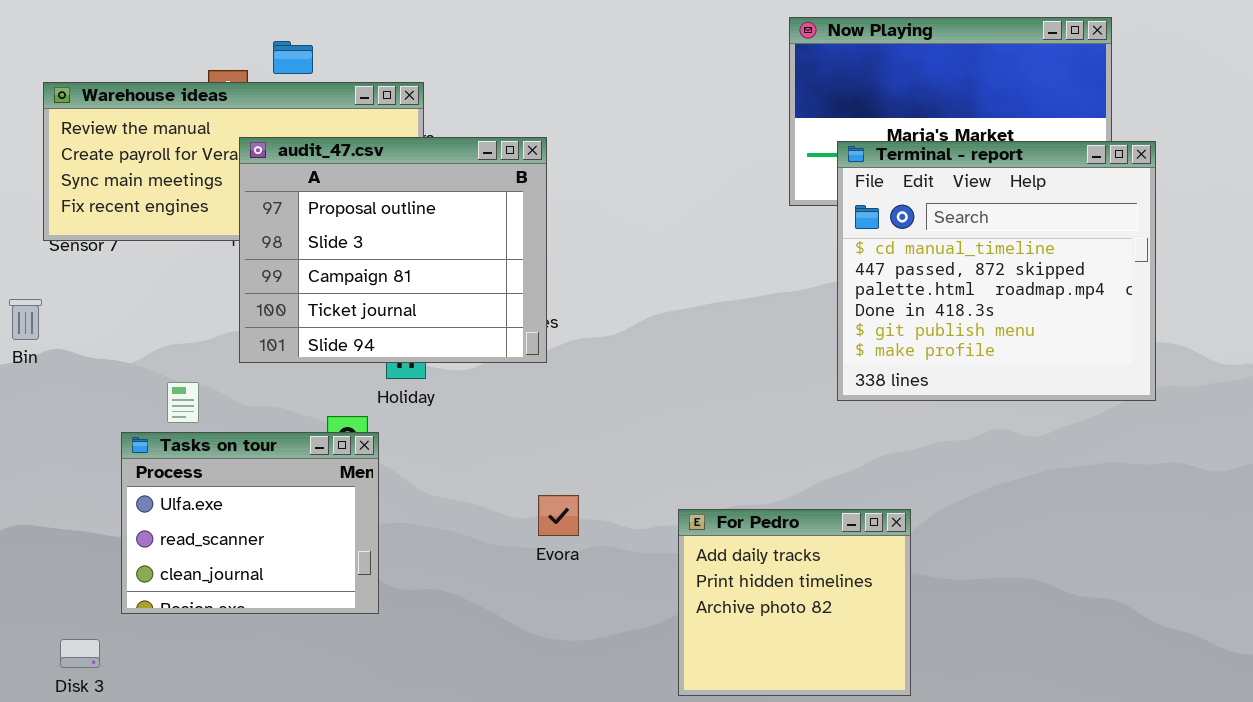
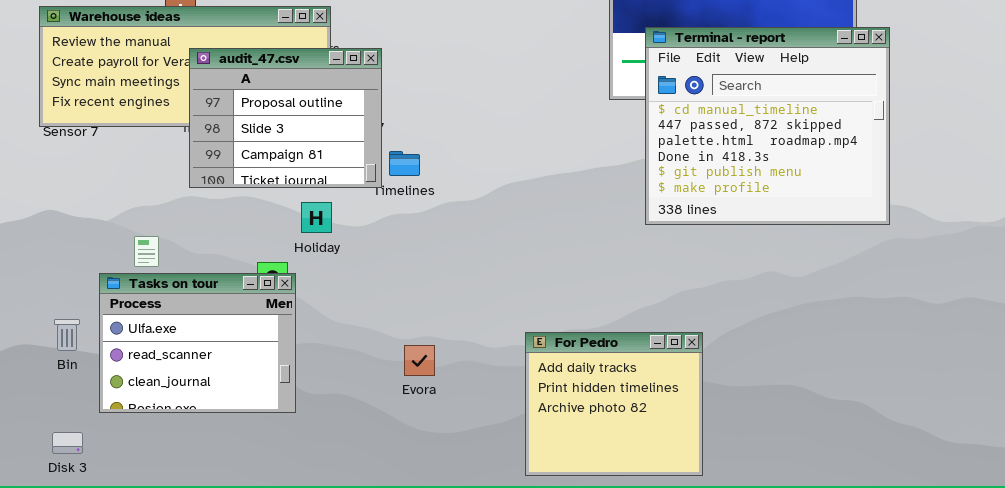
audit_47.csv: [239,137,547,363] -> [189,48,382,188], resized
Terminal - report: [837,141,1156,401] -> [645,27,890,225], moved
Bin: [9,299,42,340] -> [54,319,80,351], moved
Evora: [538,495,579,536] -> [404,345,435,376], moved

